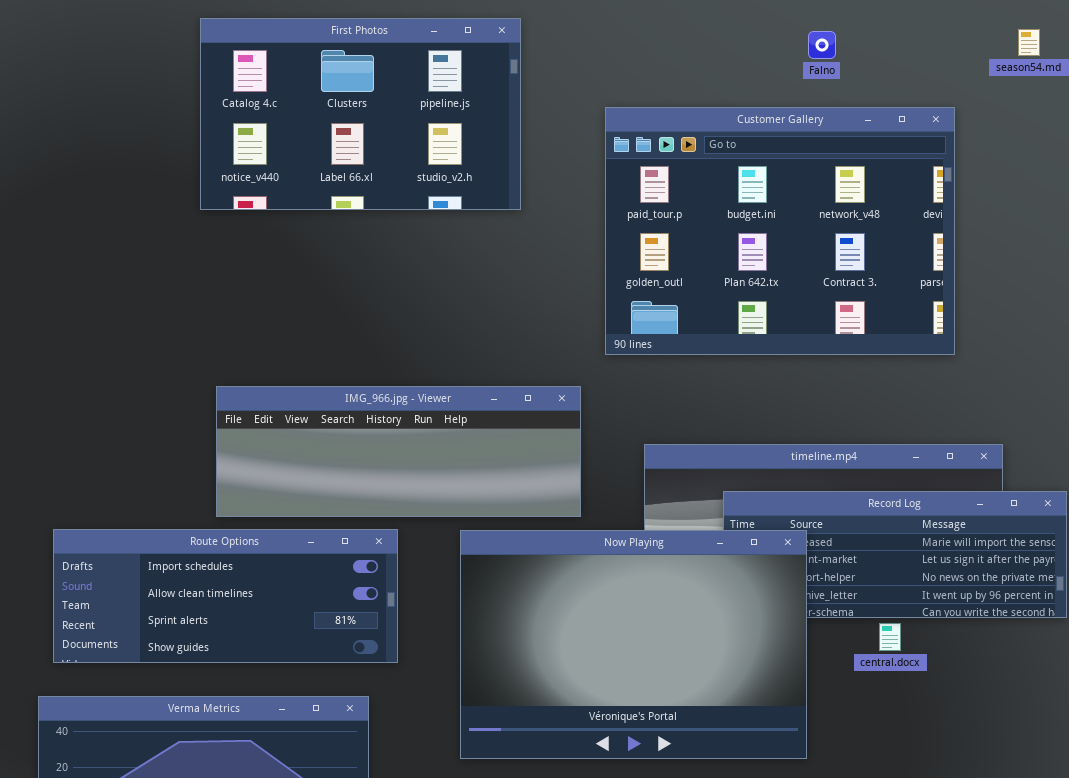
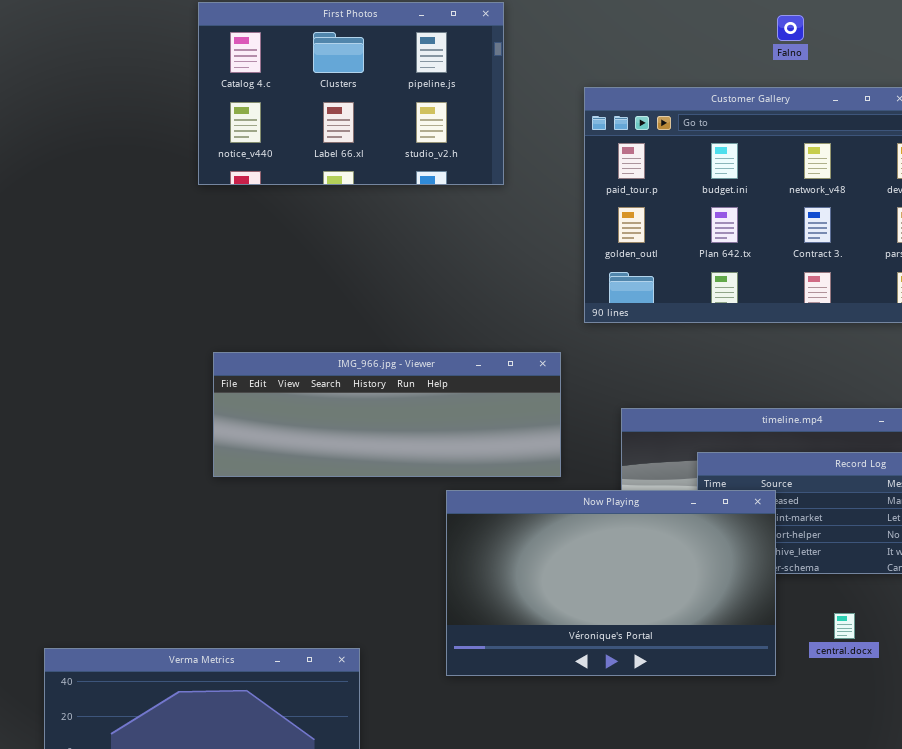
Route Options: [53,529,398,663] -> none, closed
Now Playing: [460,530,807,759] -> [446,490,776,676], resized
central.docx: [879,623,901,651] -> [834,613,855,639], moved

